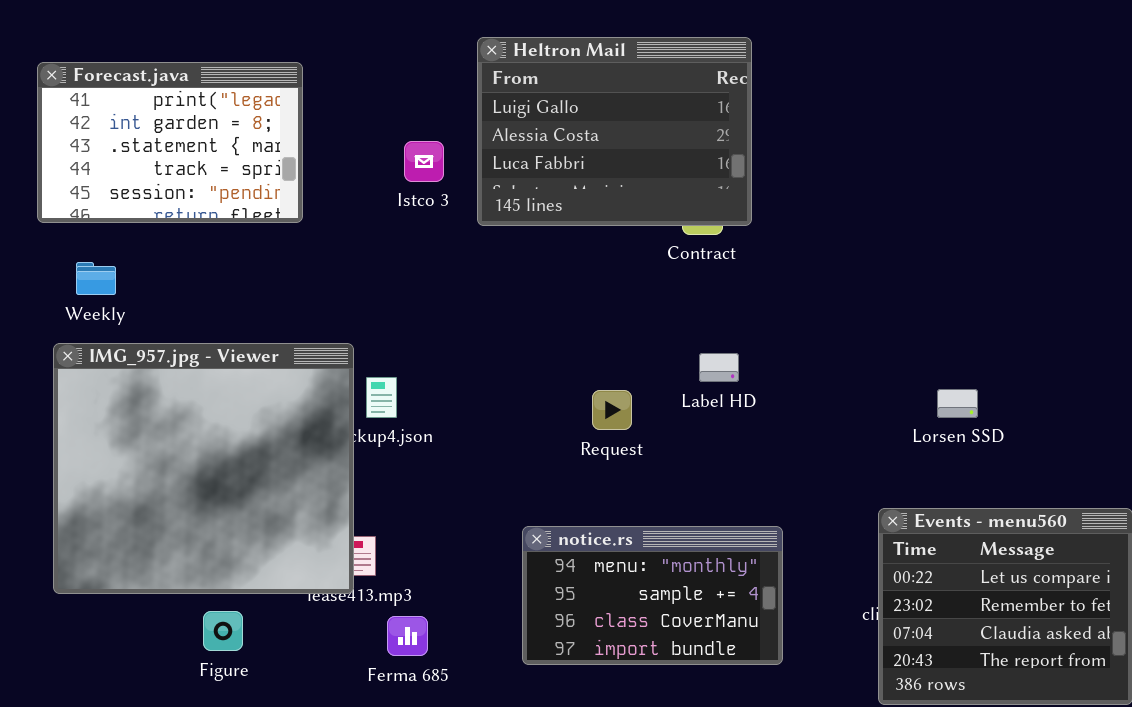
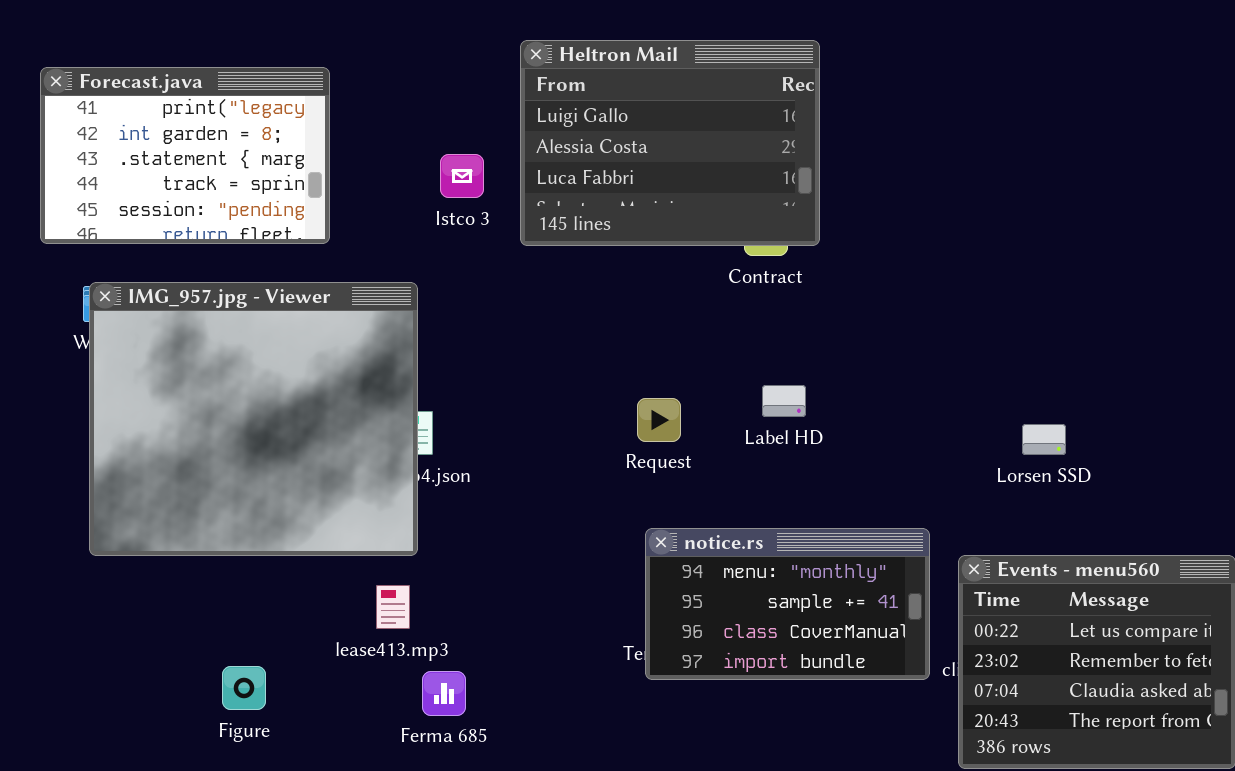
IMG_957.jpg - Viewer: [53,343,354,594] -> [89,282,418,556], moved
Request: [592,390,632,430] -> [637,398,681,442], moved
notice.rs: [522,526,783,665] -> [645,528,930,680], moved

